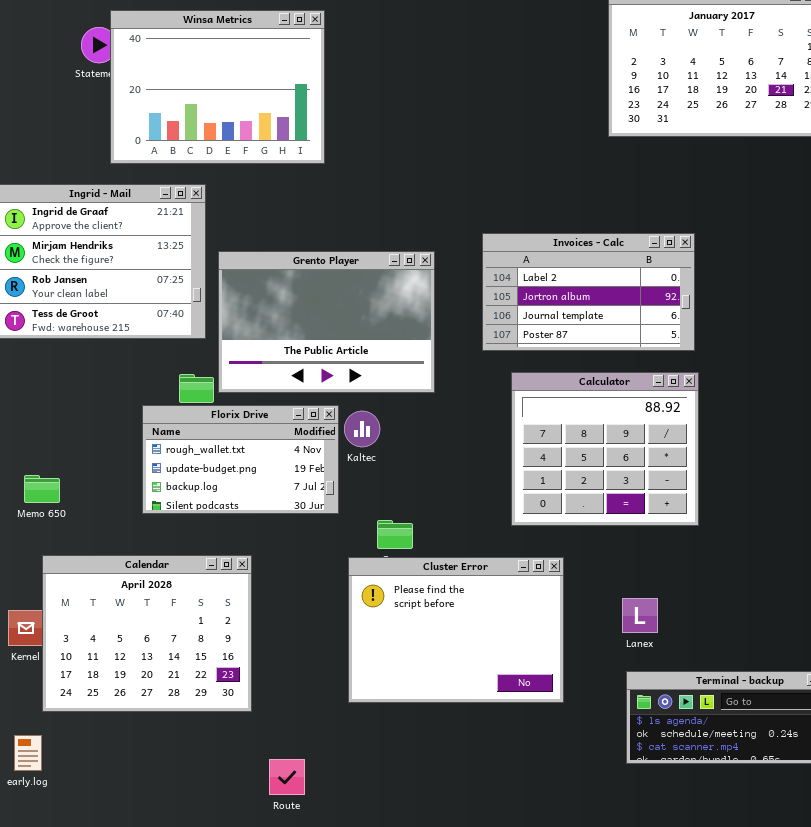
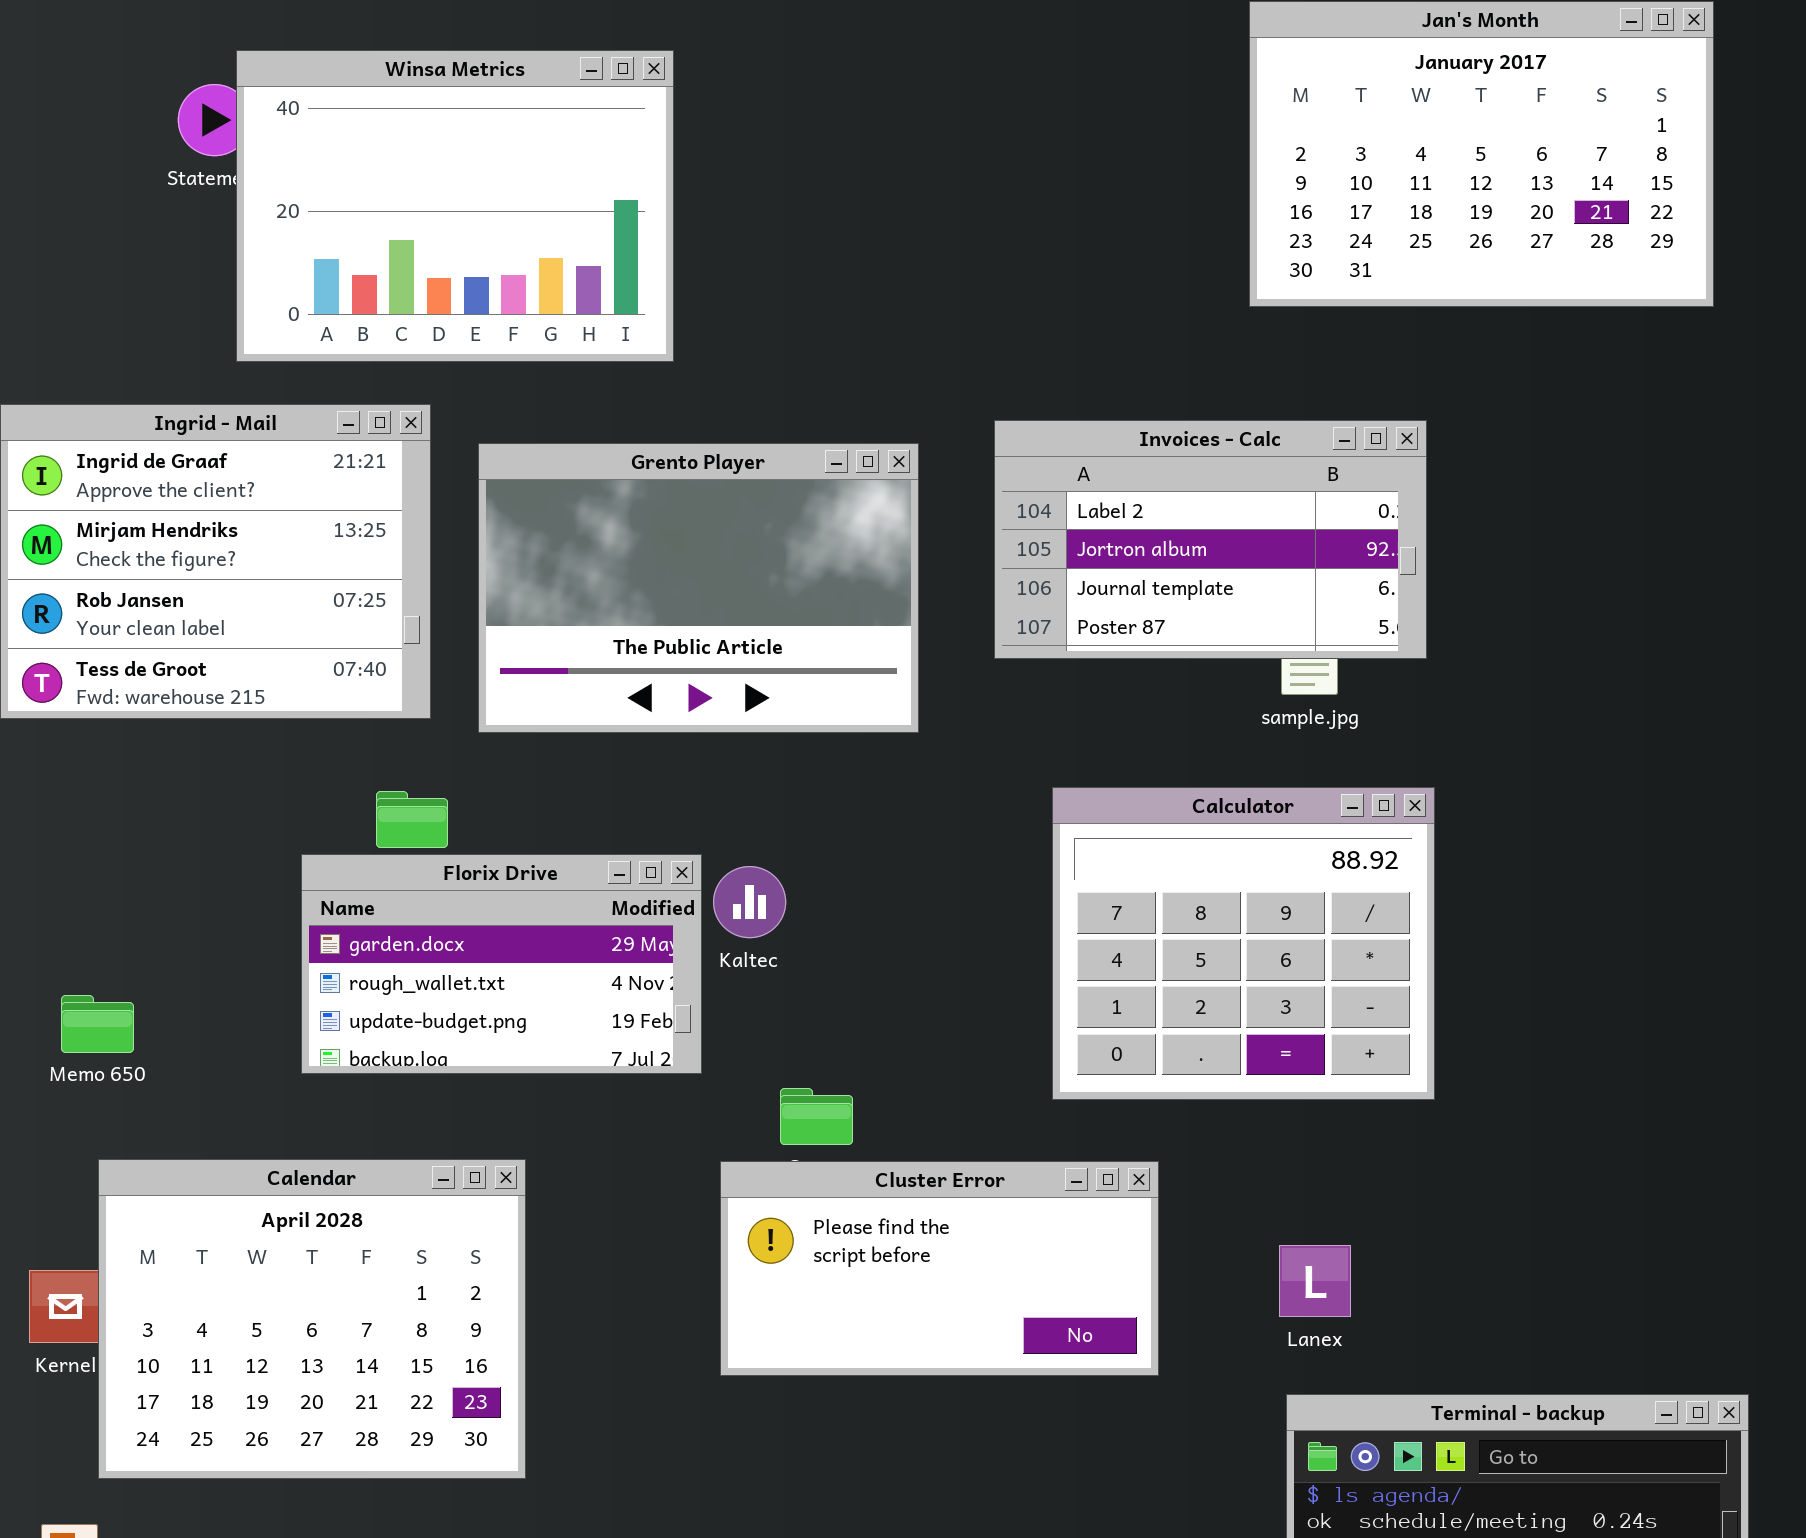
Invoices - Calc: [482,233,695,351] -> [994,420,1427,659], moved
Grento Player: [218,251,435,393] -> [478,443,919,733], moved
Florix Drive: [142,405,339,514] -> [301,854,702,1074], scrolled up 1 row
Cluster Error: [348,557,564,703] -> [720,1161,1159,1376], resized

